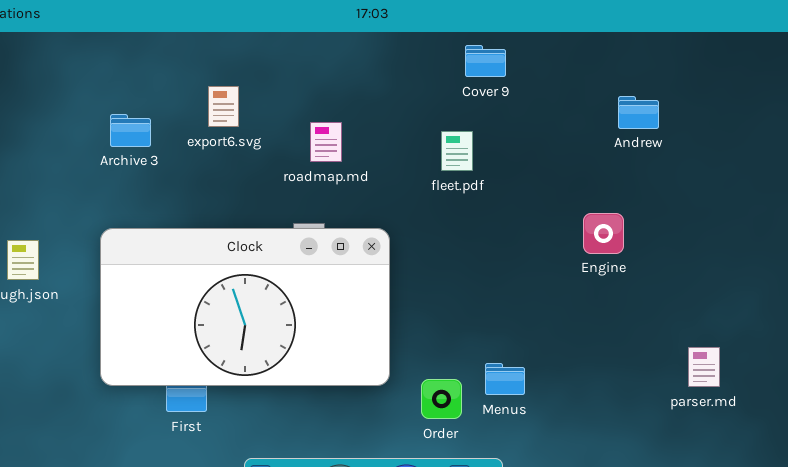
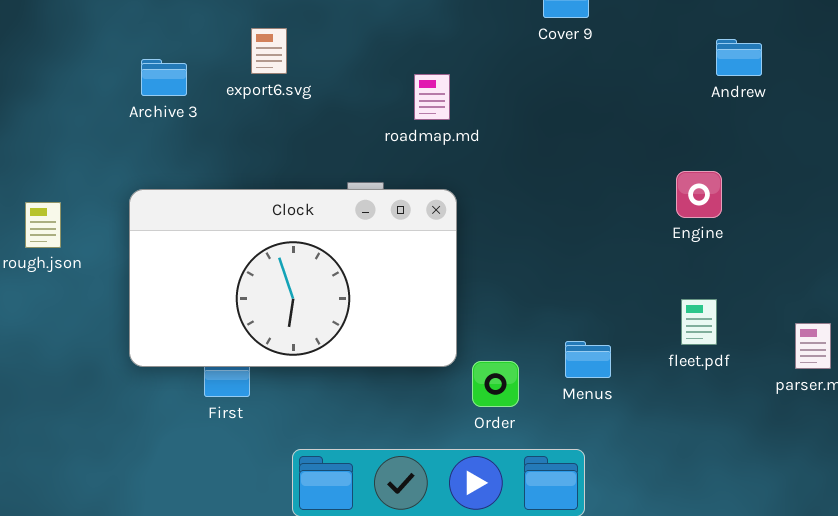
roadmap.md: [310,122,342,162] -> [414,74,450,120], moved
fleet.pdf: [441,131,473,171] -> [681,299,717,345], moved
Order: [421,379,462,419] -> [472,361,519,407], moved

